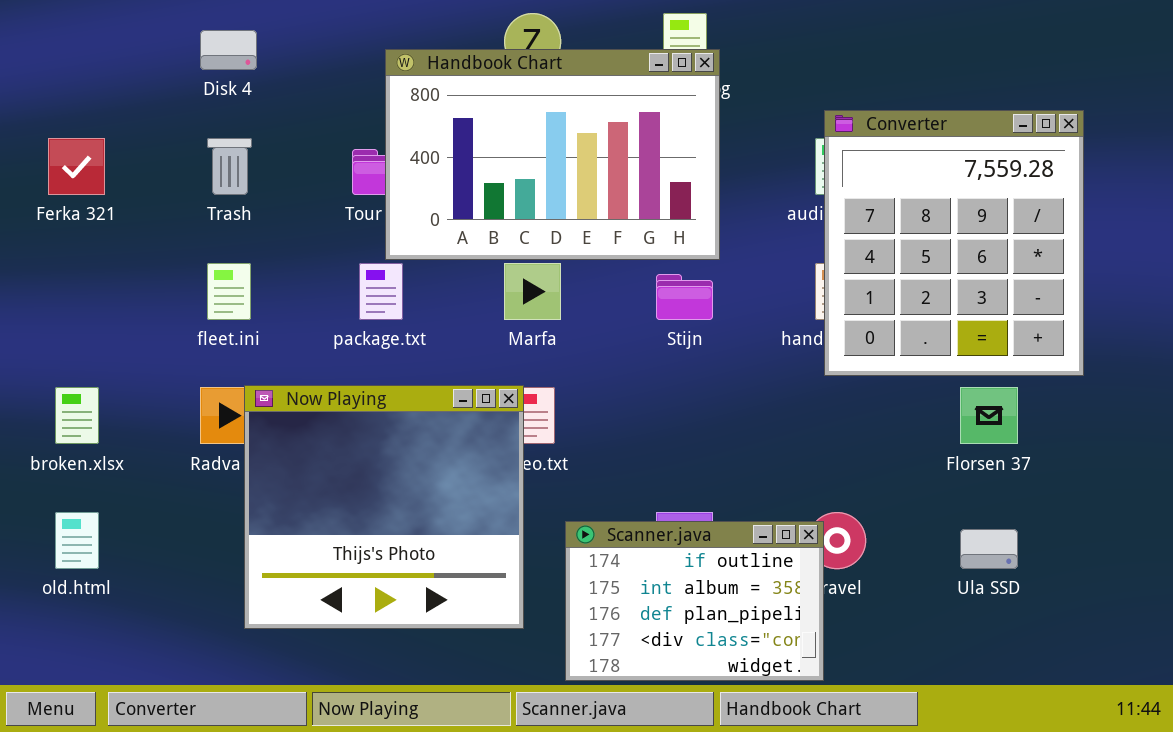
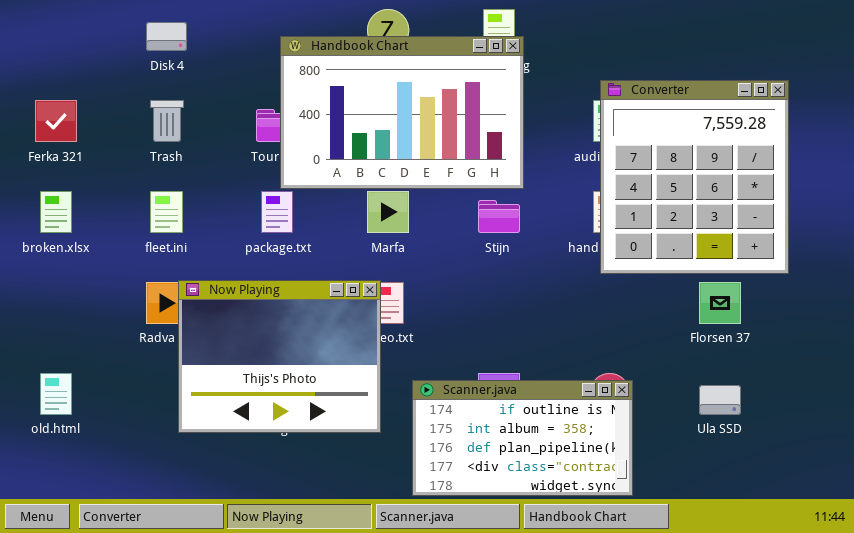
Now Playing: [244,385,524,629] -> [178,280,381,433], resized
broken.xlsx: [55,387,99,444] -> [40,191,72,233], moved
Scanner.java: [565,521,824,681] -> [412,380,633,496], resized

